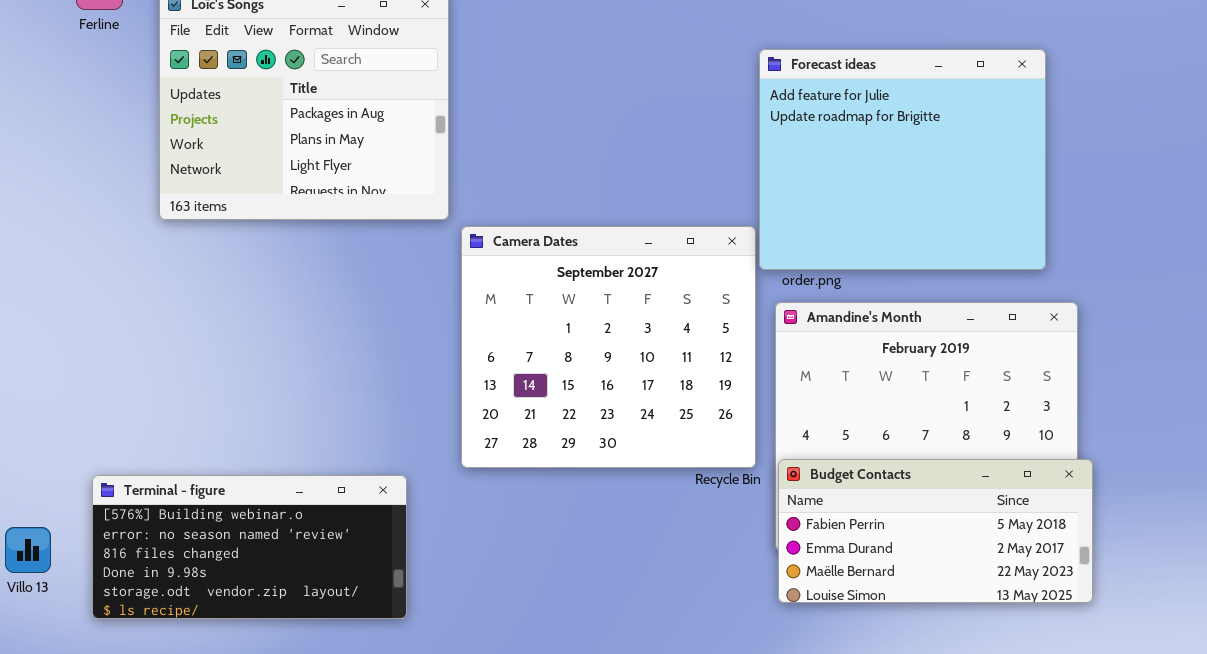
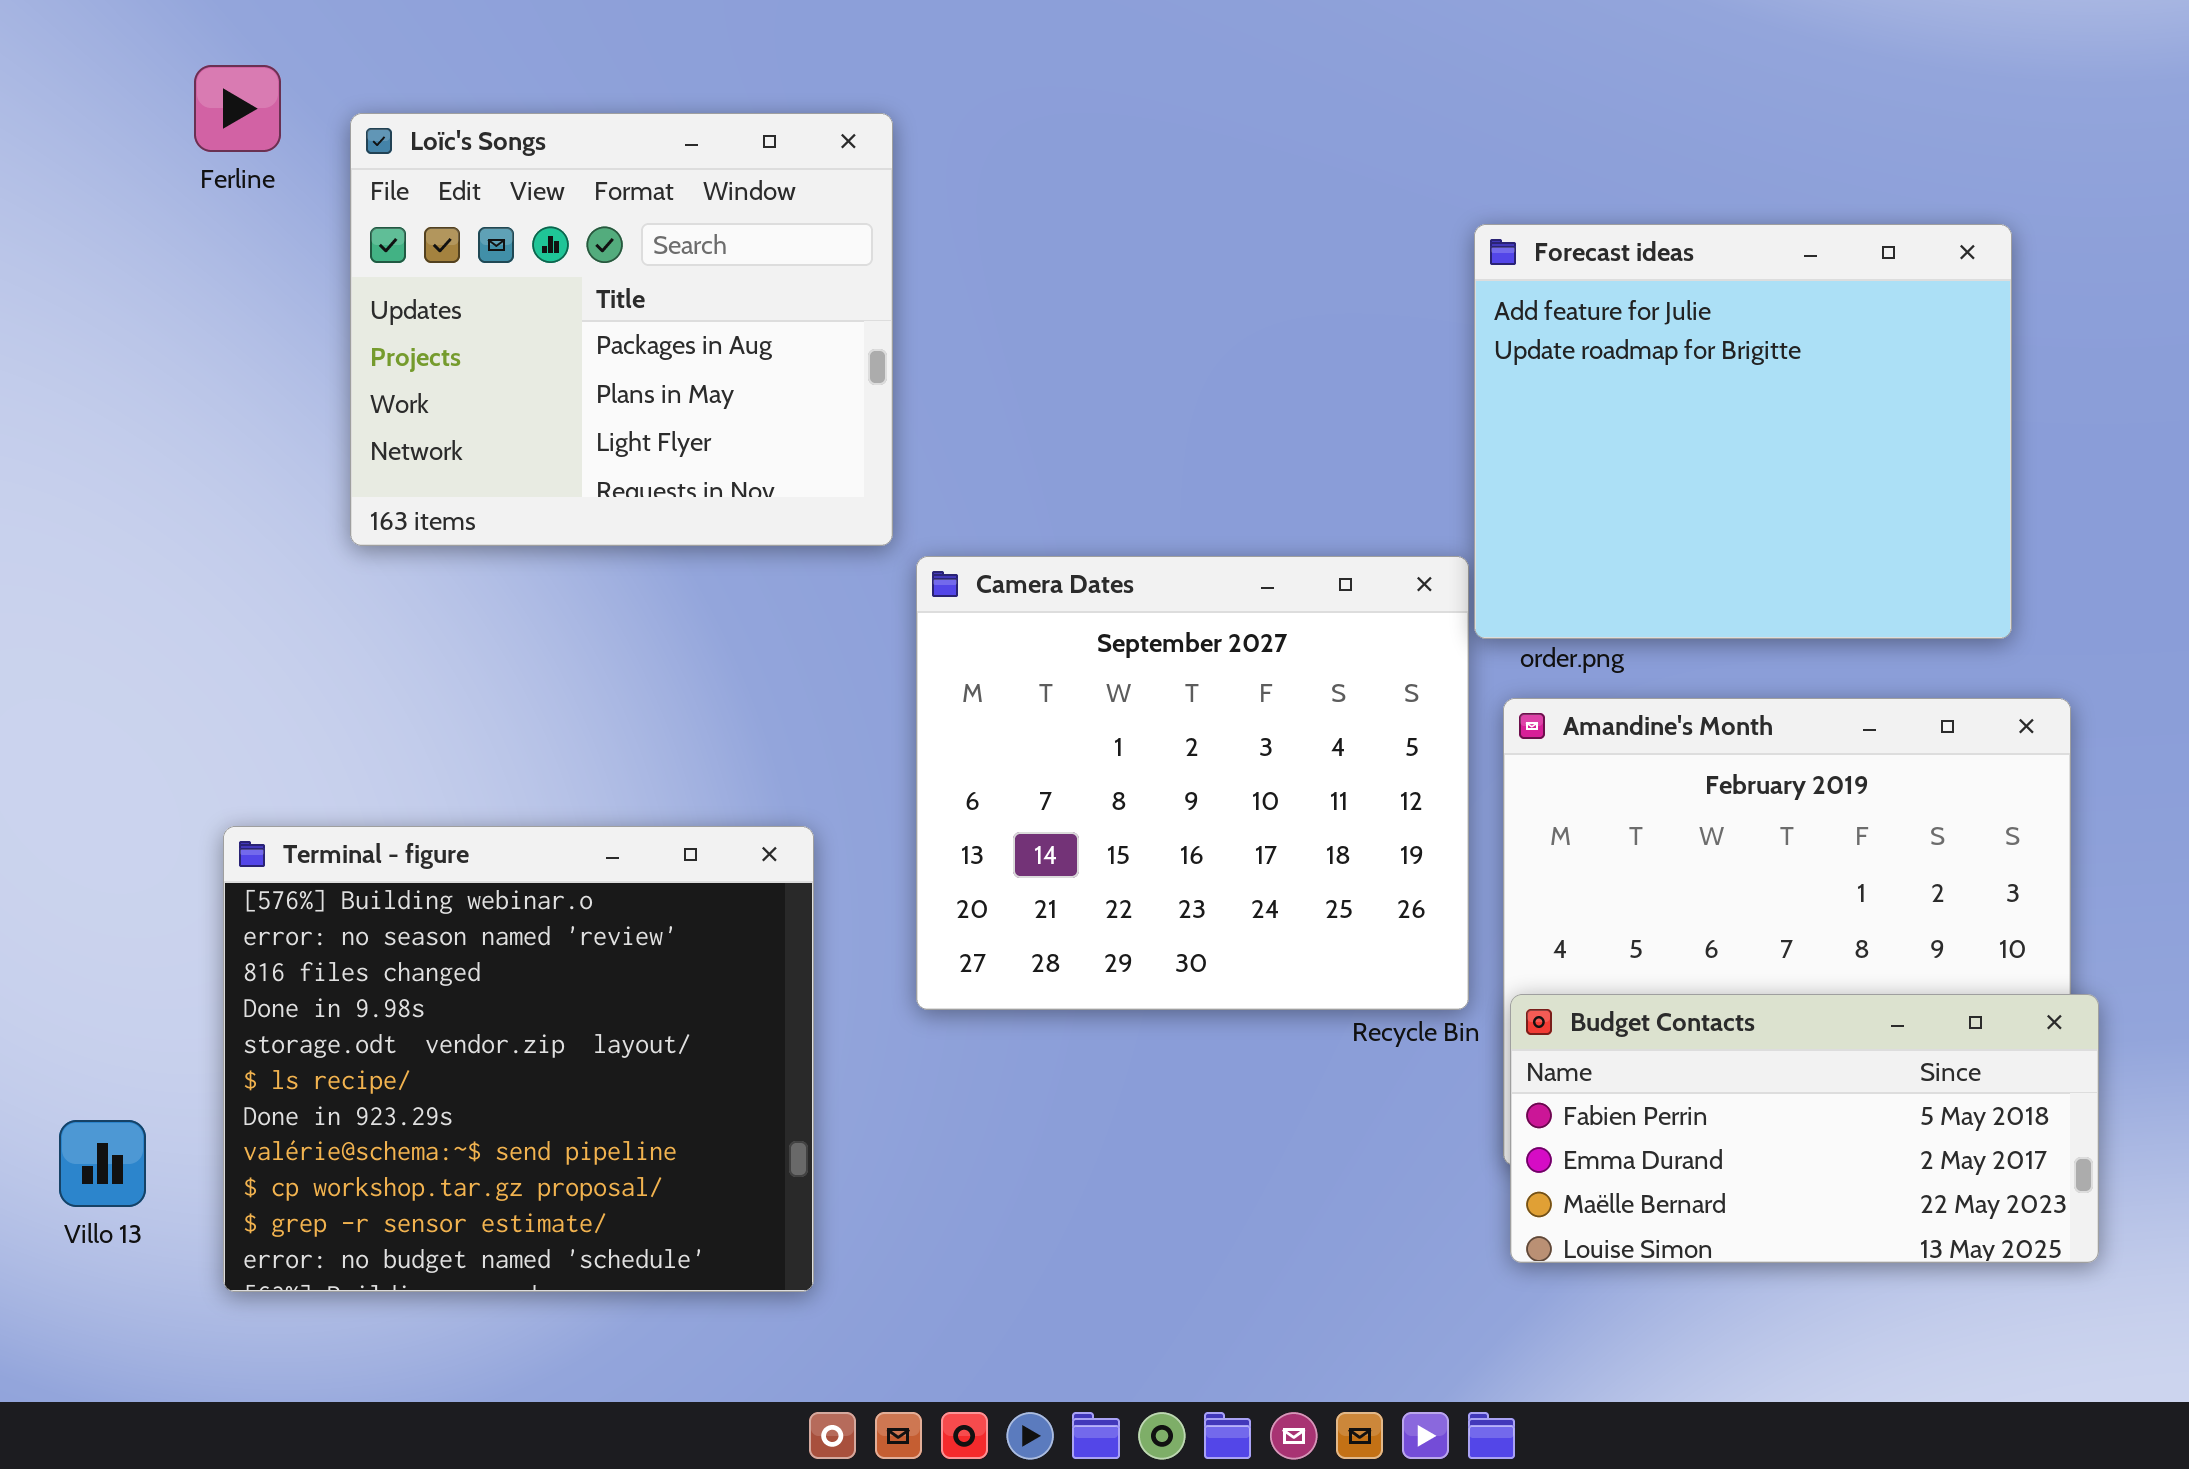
Terminal - figure: [92,475,407,619] -> [223,826,814,1292], resized

